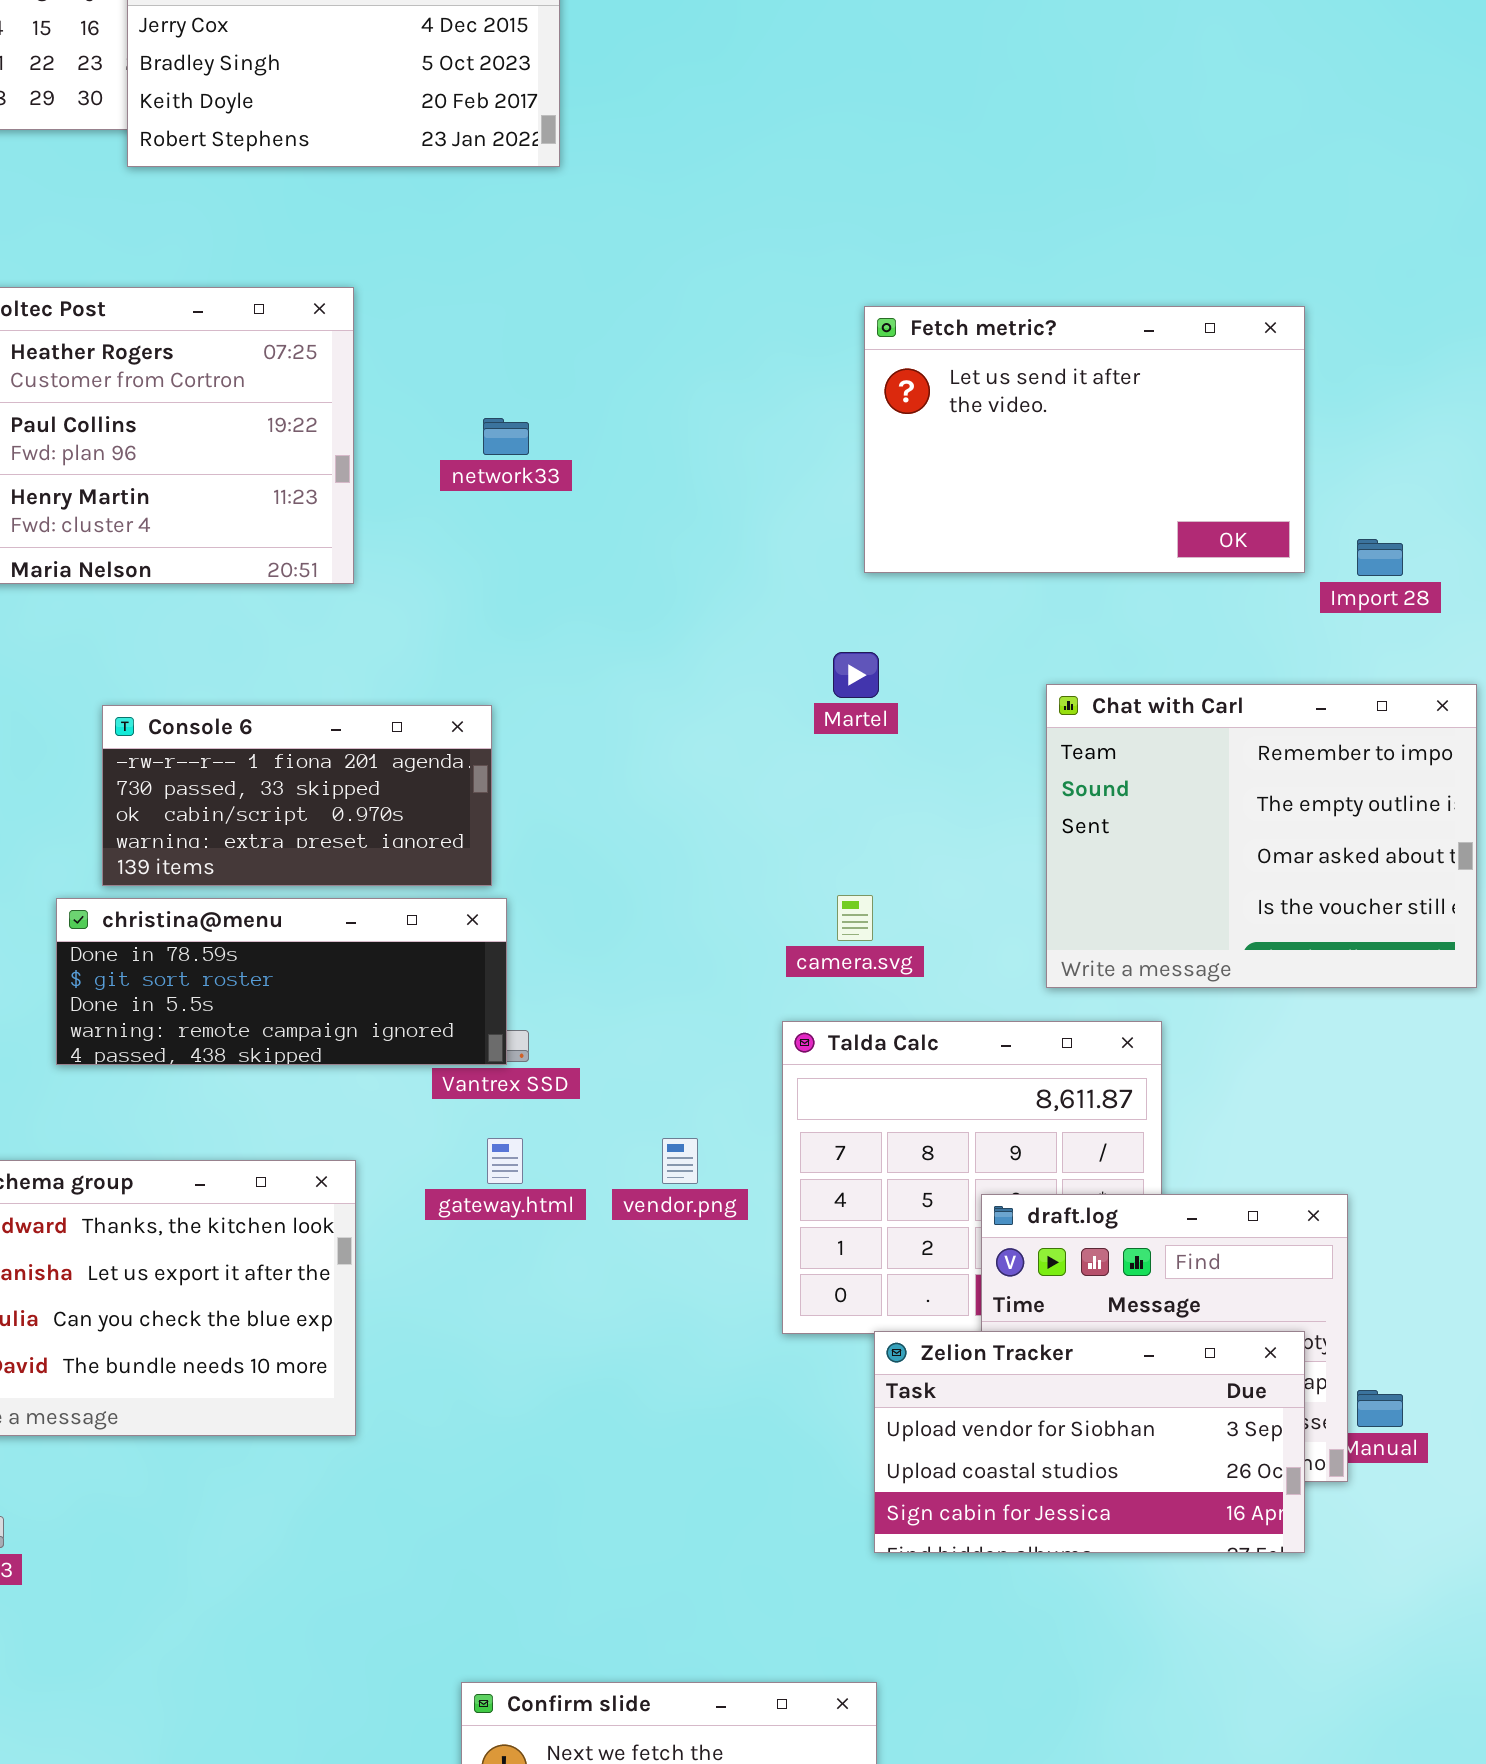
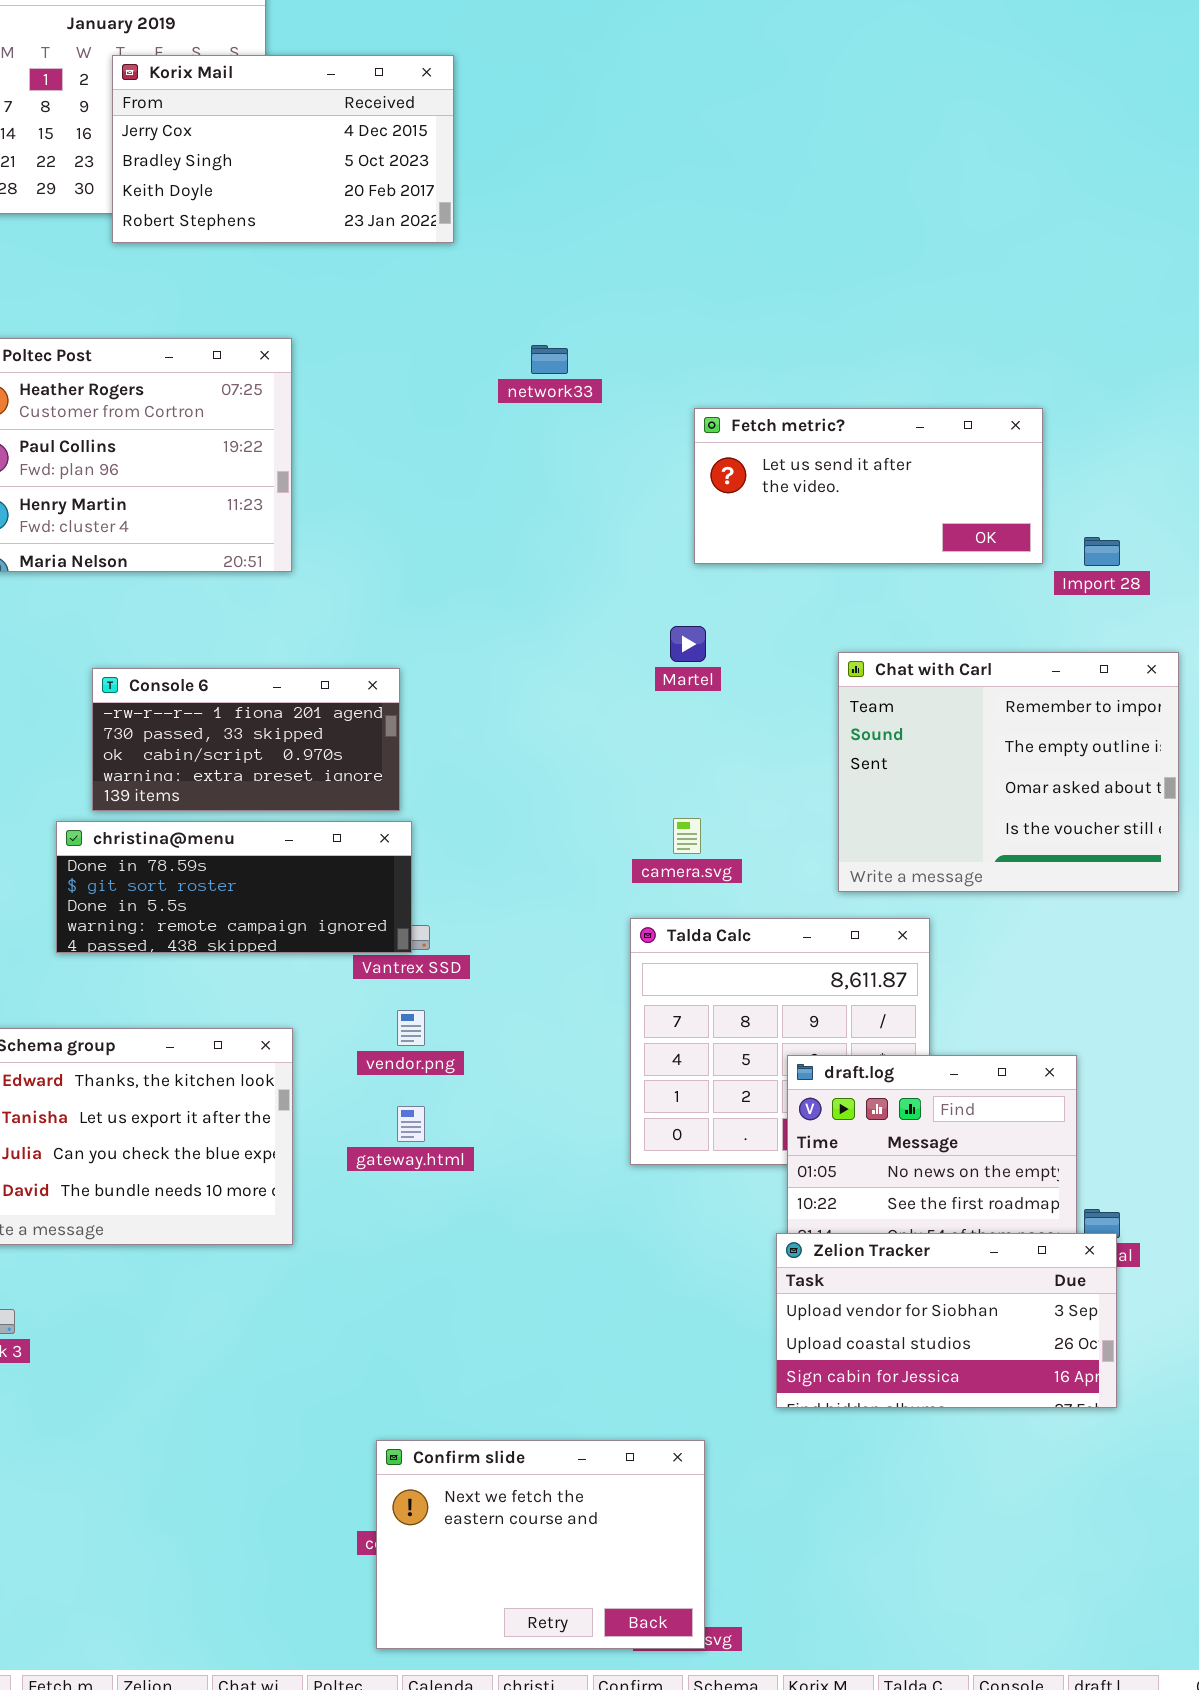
Fetch metric?: [864,306,1305,573] -> [694,408,1043,564], resized
network33: [483,418,529,455] -> [531,345,568,374], moved
gateway.html: [487,1138,523,1184] -> [397,1106,425,1142], moved
vendor.png: [662,1138,698,1184] -> [397,1010,425,1046], moved
Zelion Tracker: [874,1331,1305,1553] -> [776,1233,1117,1408], moved

